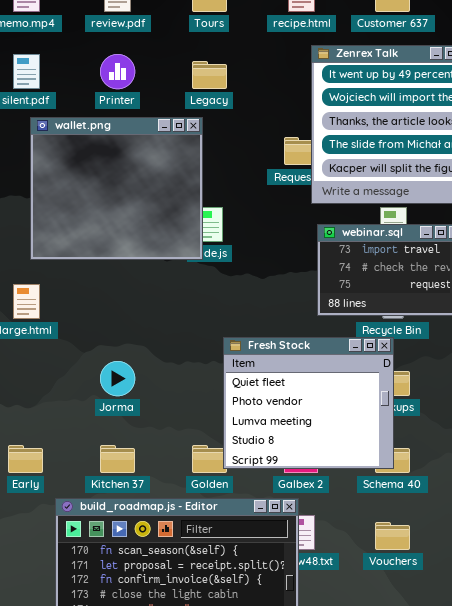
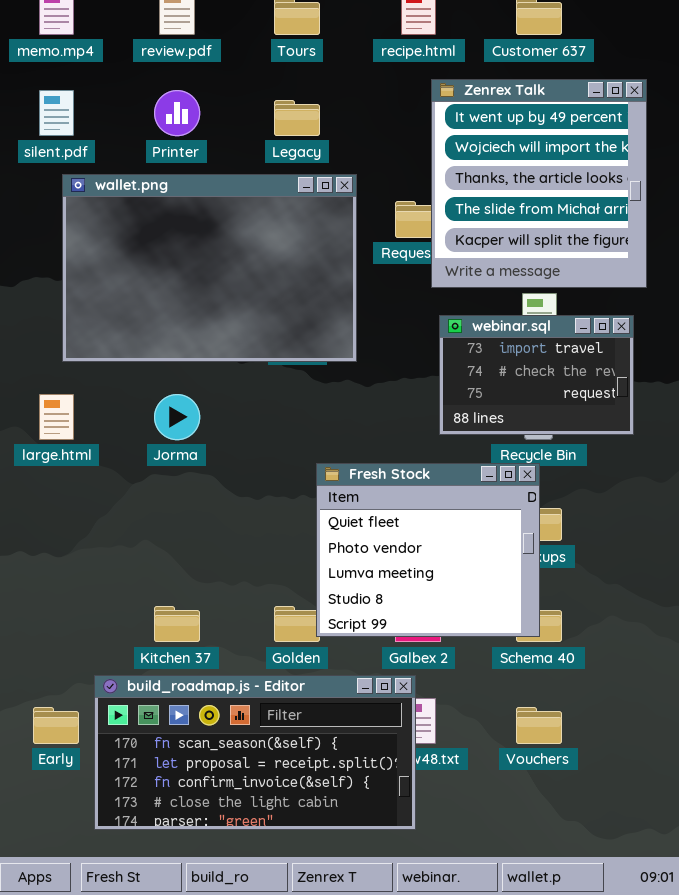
wallet.png: [30,117,203,260] -> [62,174,357,362], resized
Jorma: [100,361,135,396] -> [154,394,200,440], moved
Early: [8,445,43,473] -> [33,707,79,744], moved

